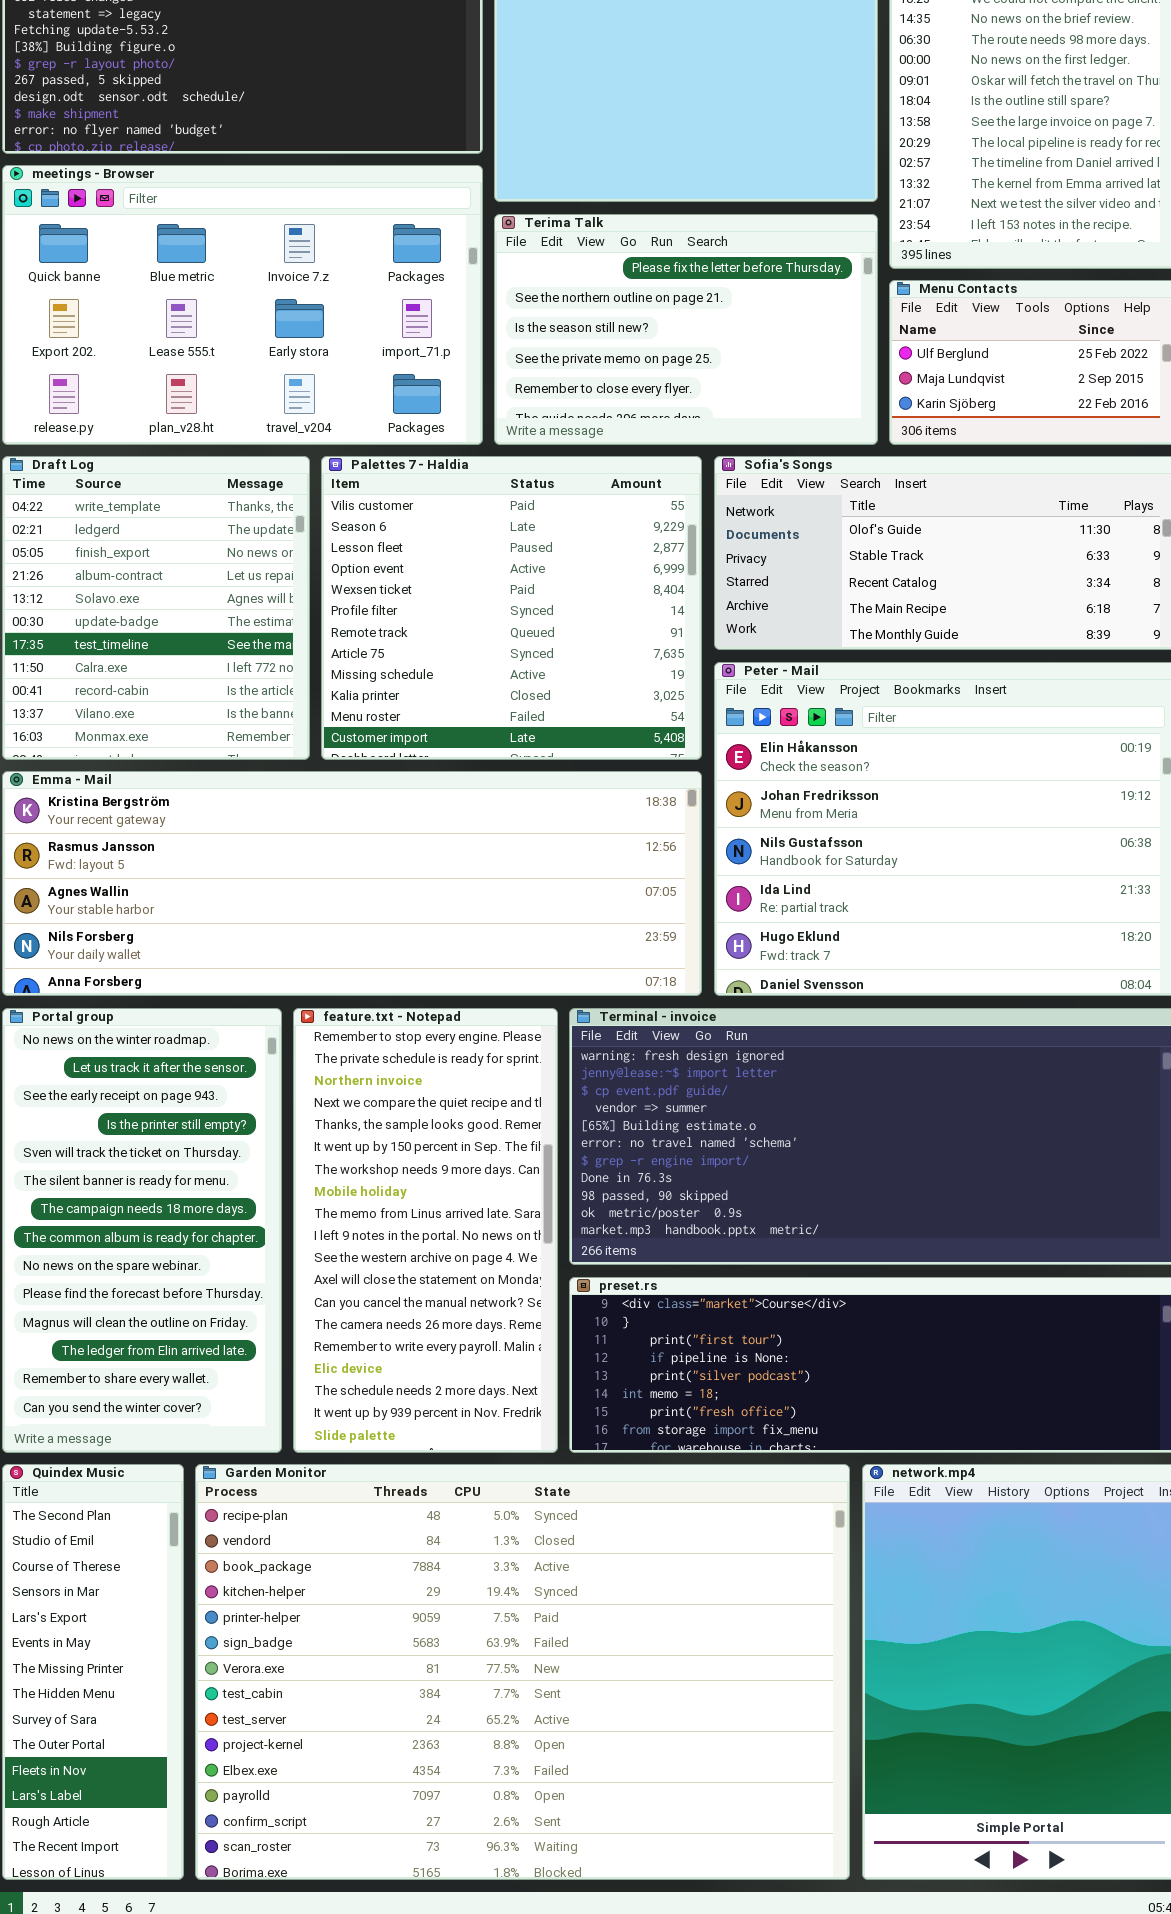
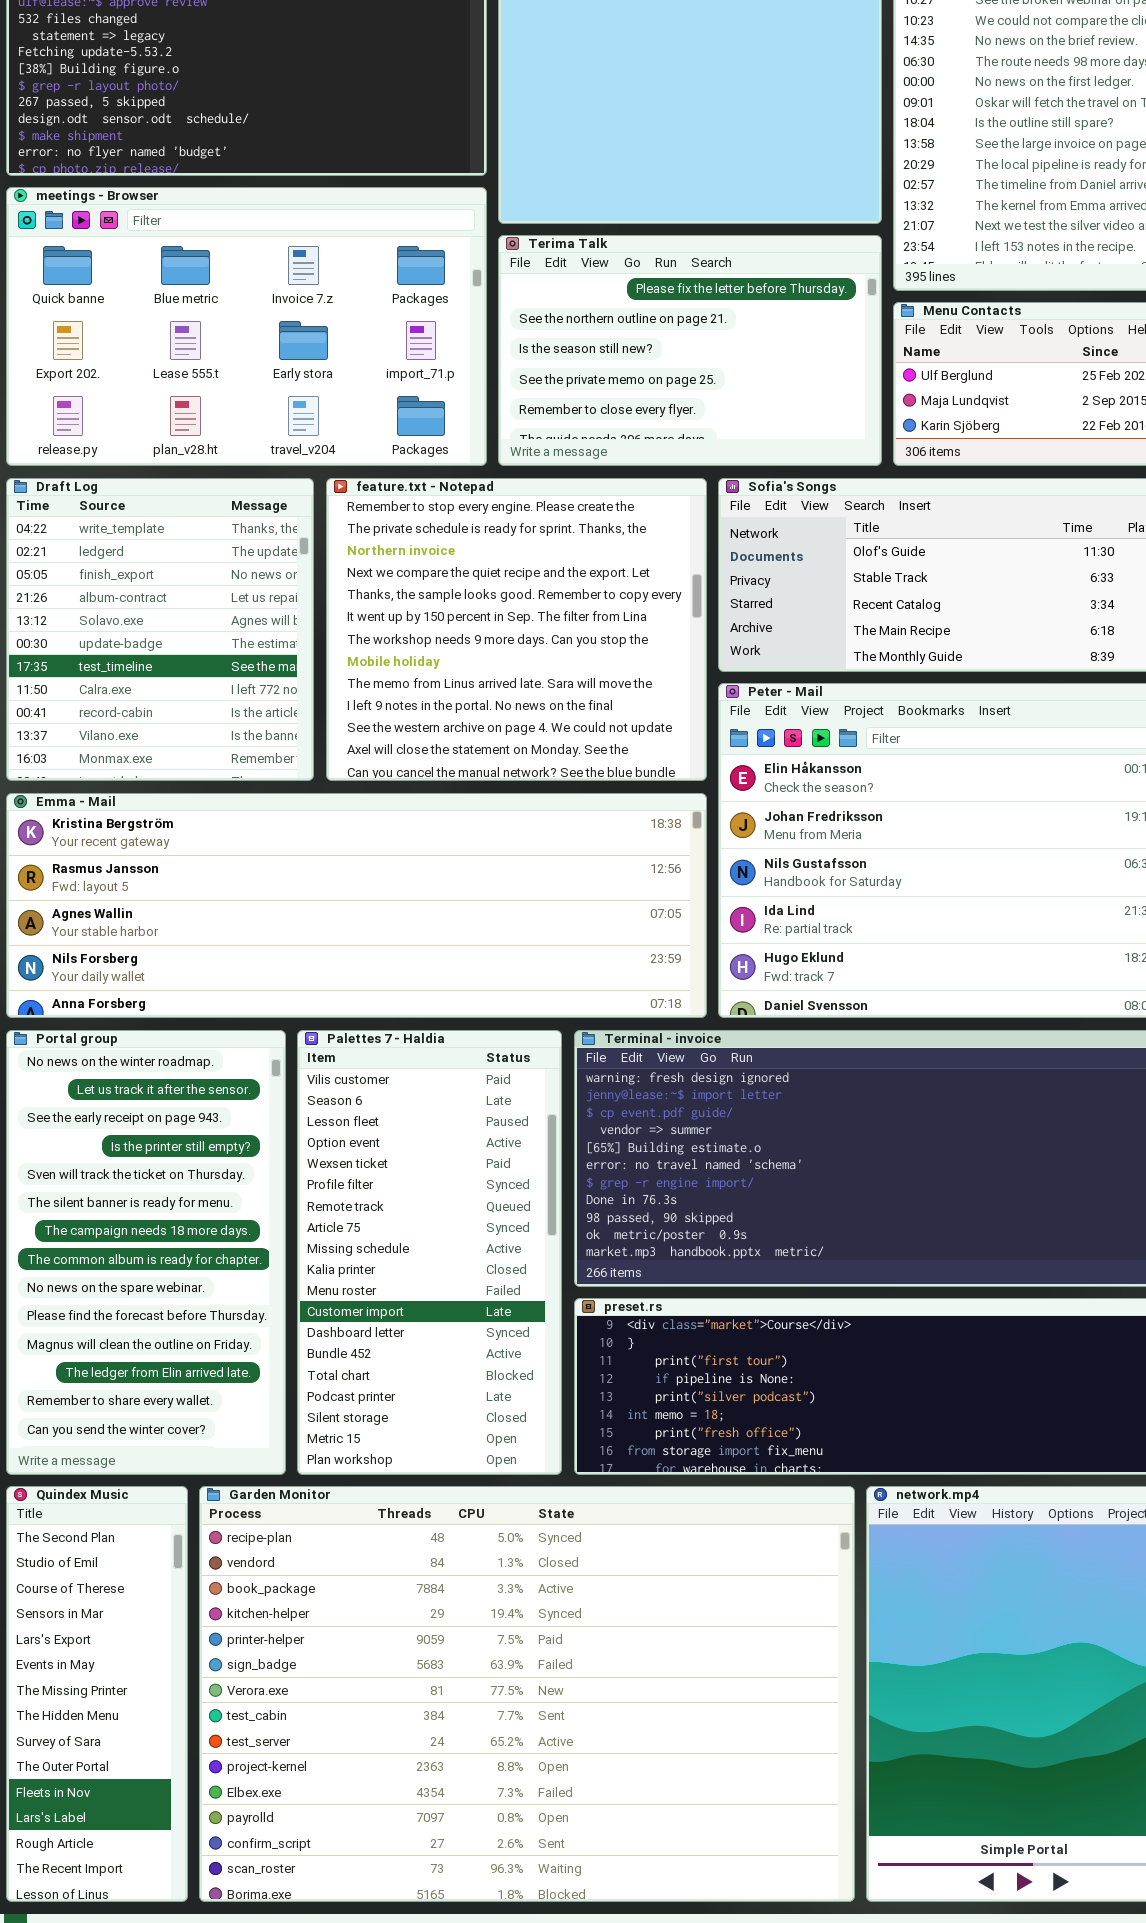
Palettes 7 - Haldia: [321,456,702,760] -> [297,1030,562,1475], moved, resized
feature.txt - Notepad: [293,1008,558,1453] -> [326,478,707,781], moved, resized

